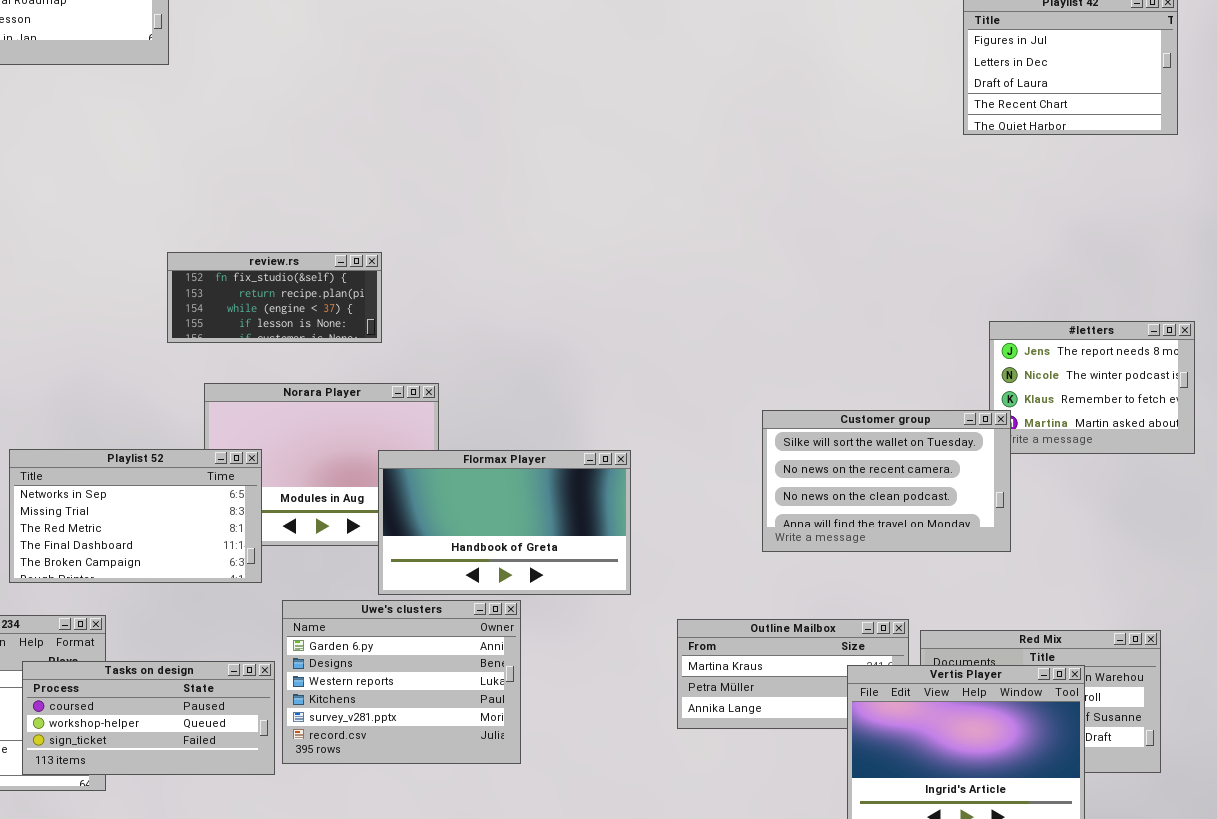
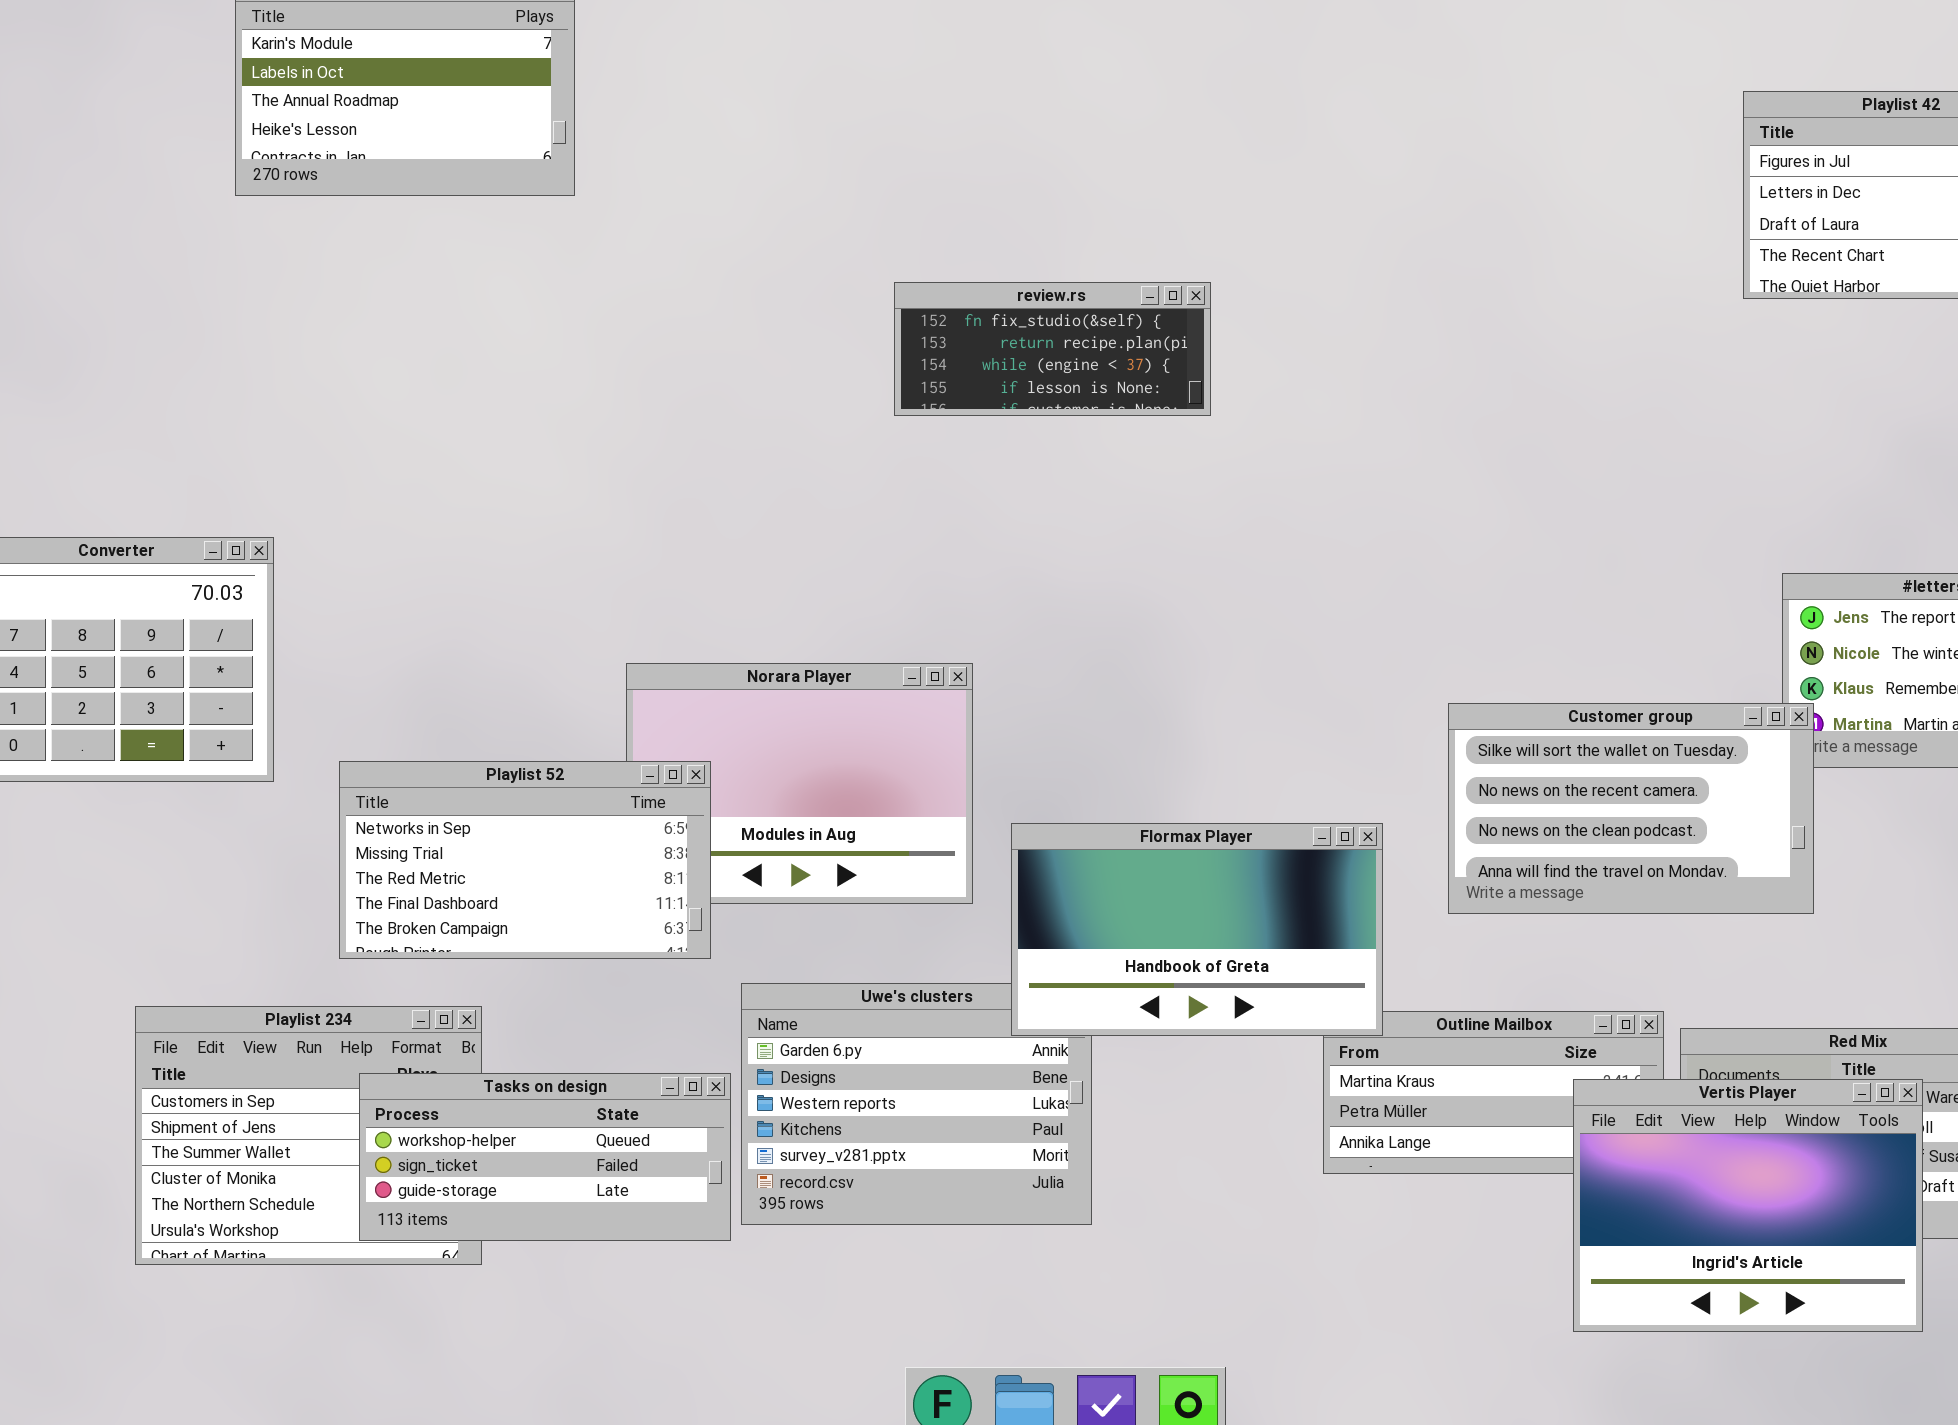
review.rs: [167,252,382,343] -> [894,282,1211,416], moved
Flormax Player: [378,450,631,595] -> [1011,823,1383,1036], moved
Tasks on design: [22,661,275,775] -> [359,1073,731,1241], scrolled down 1 row

